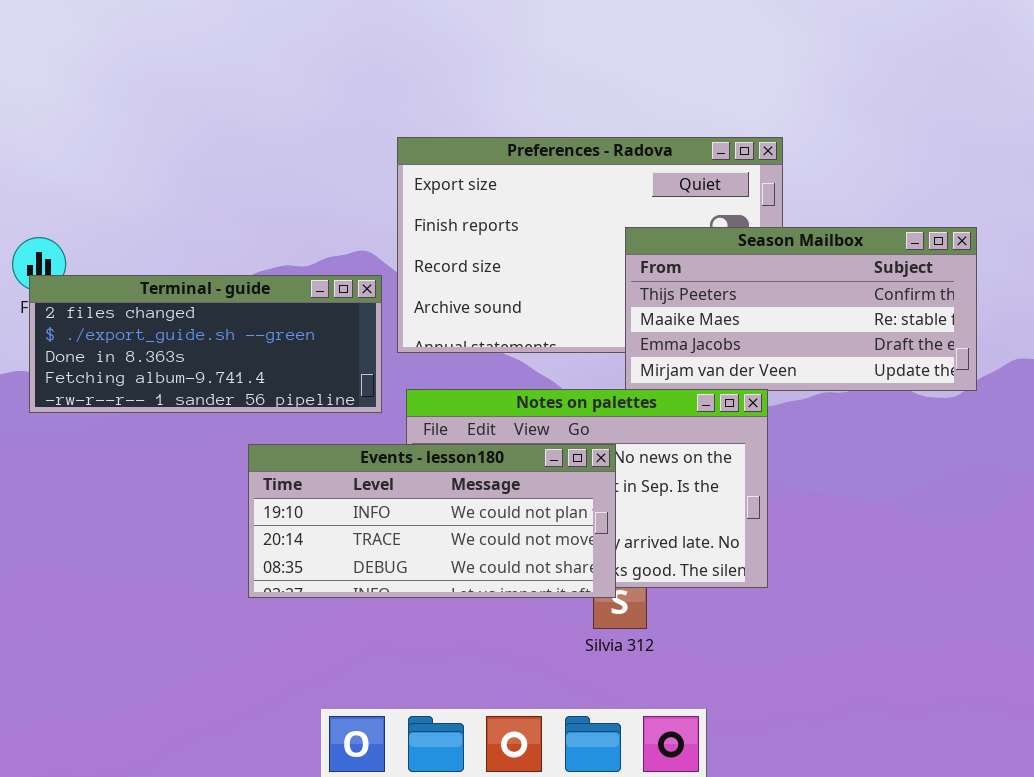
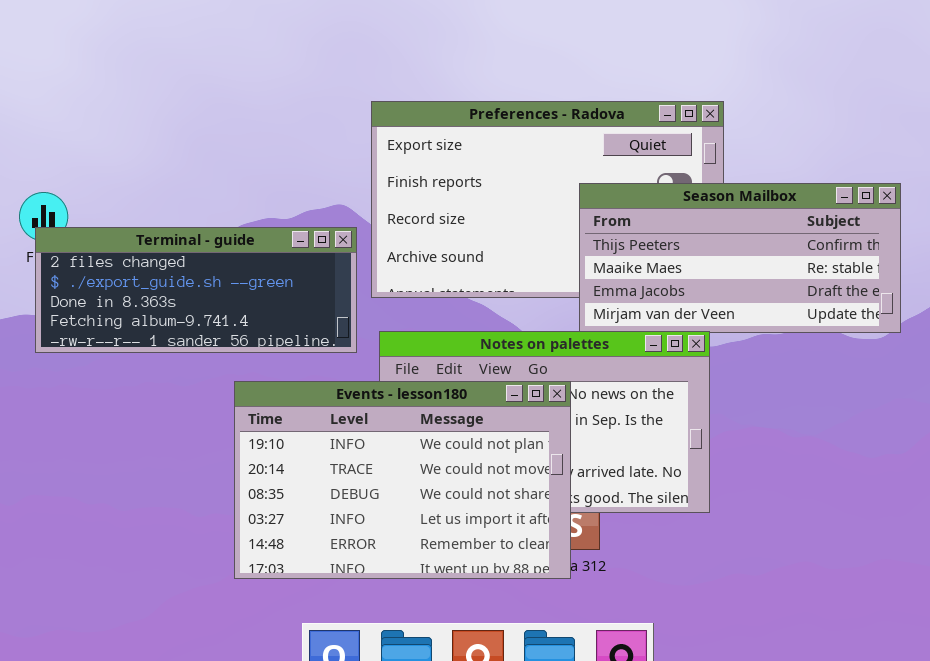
Events - lesson180: [248,444,616,598] -> [234,381,571,579], resized

